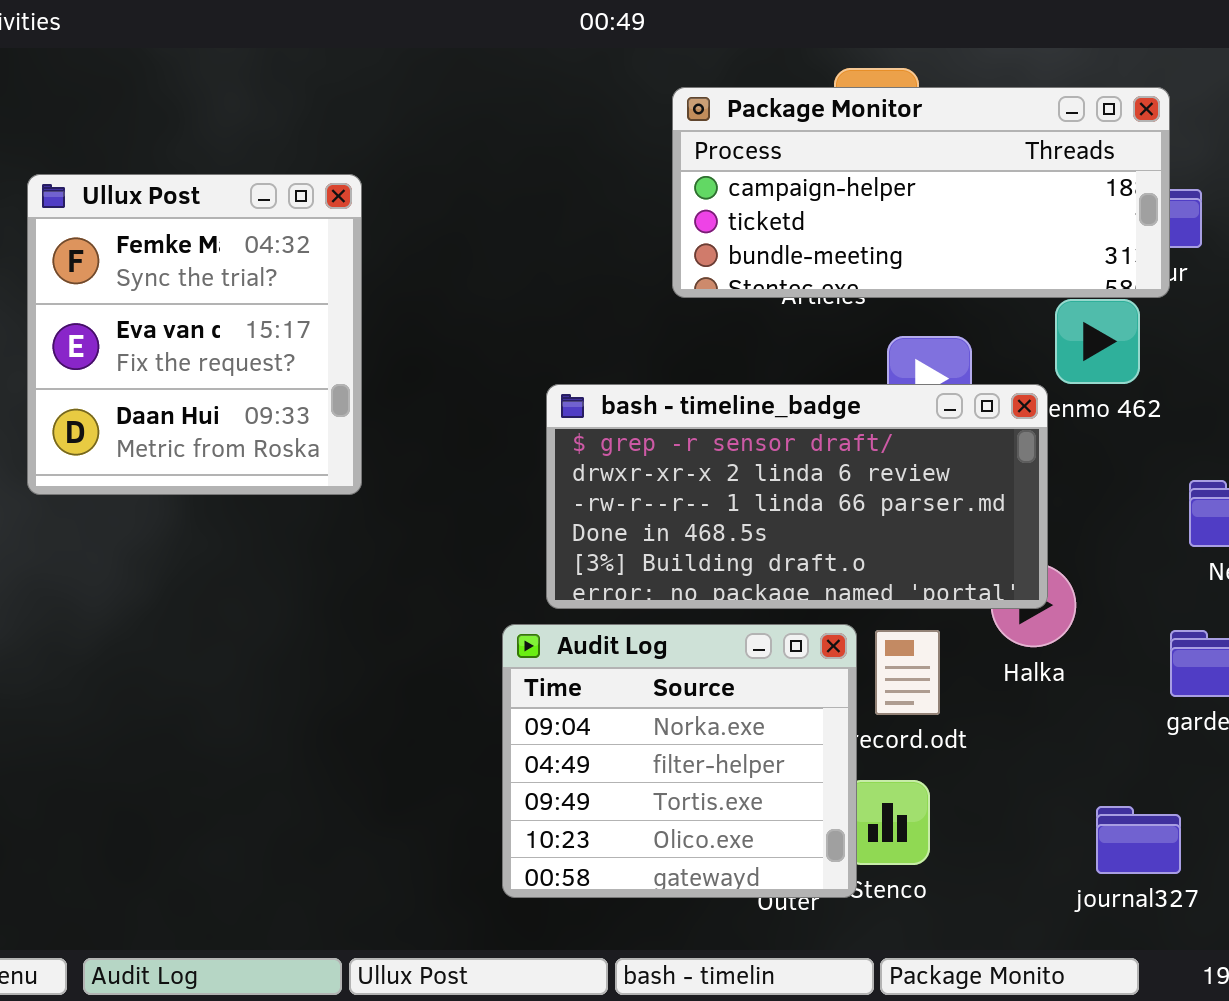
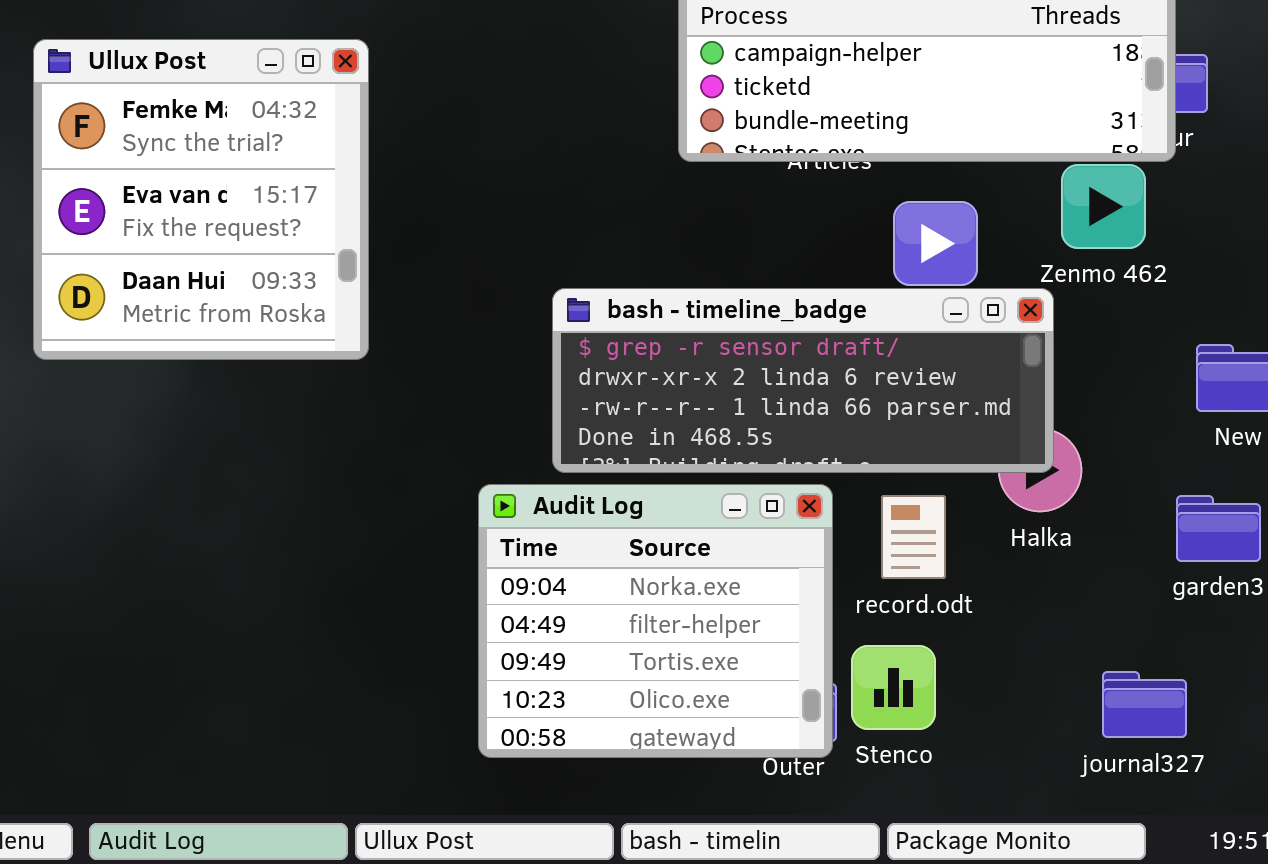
bash - timeline_badge: [546,384,1048,609] -> [552,288,1054,473], resized
Audit Log: [502,624,857,898] -> [478,484,833,758], moved

